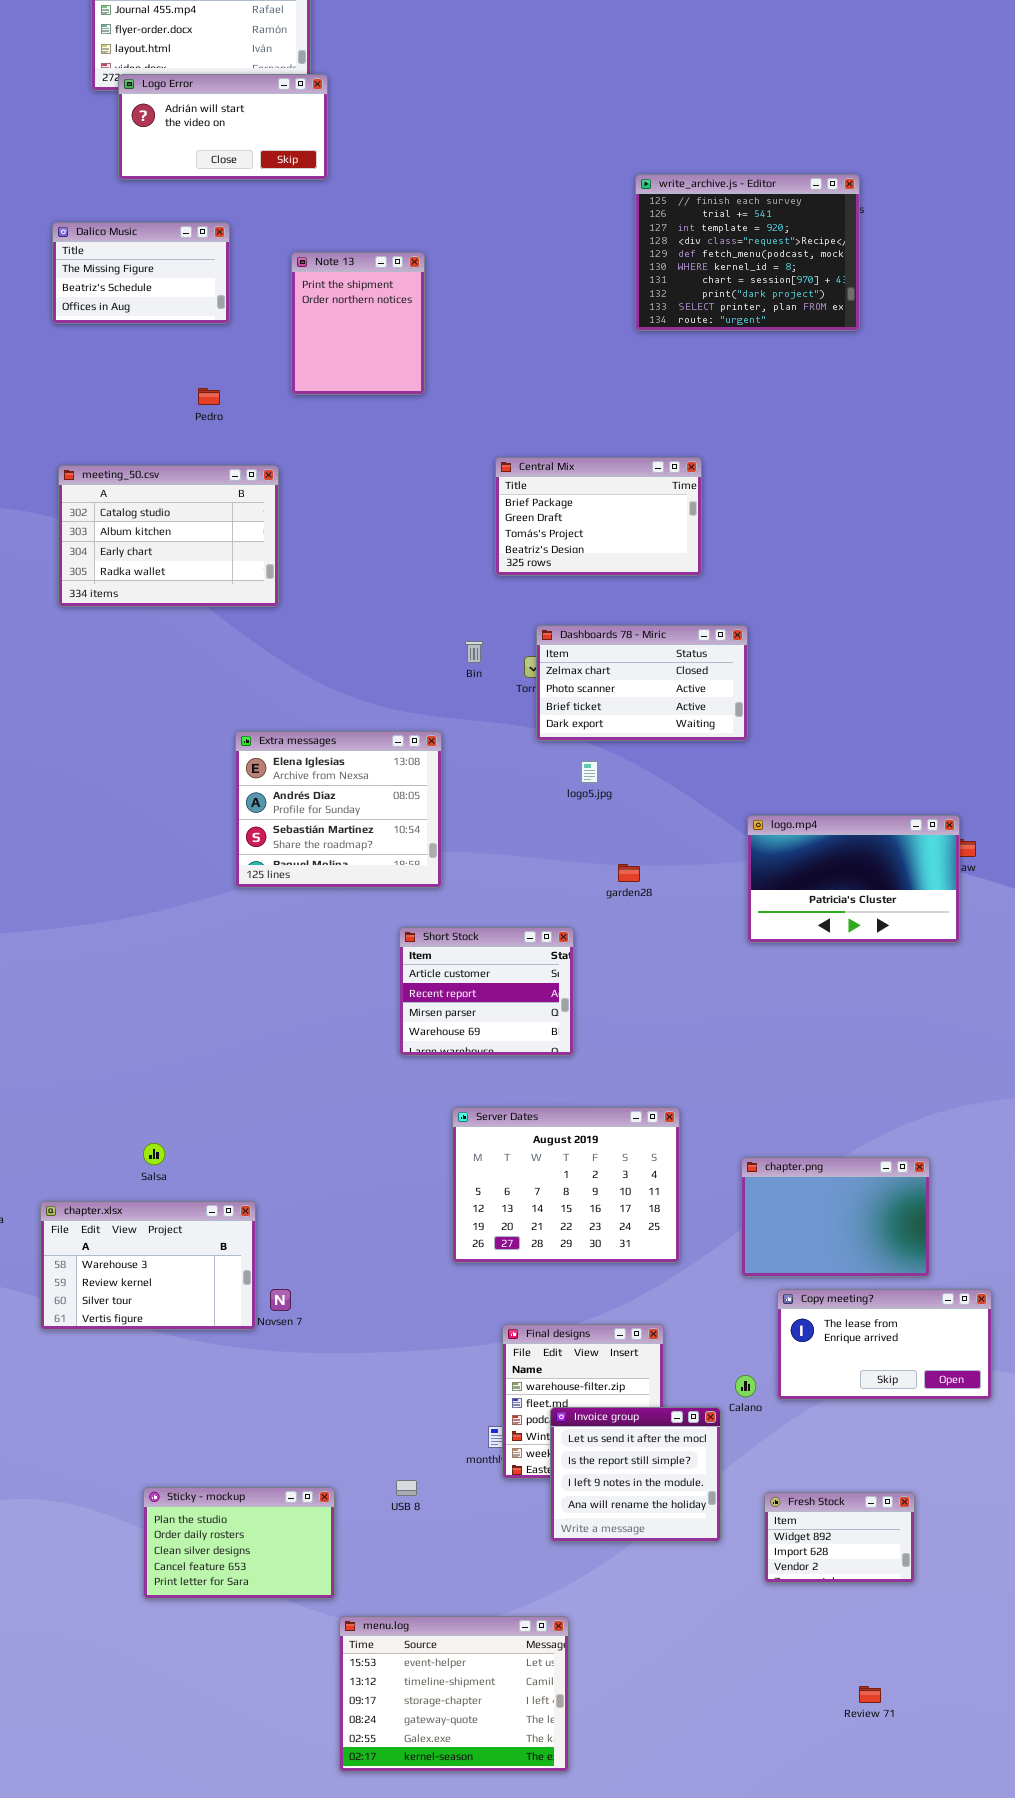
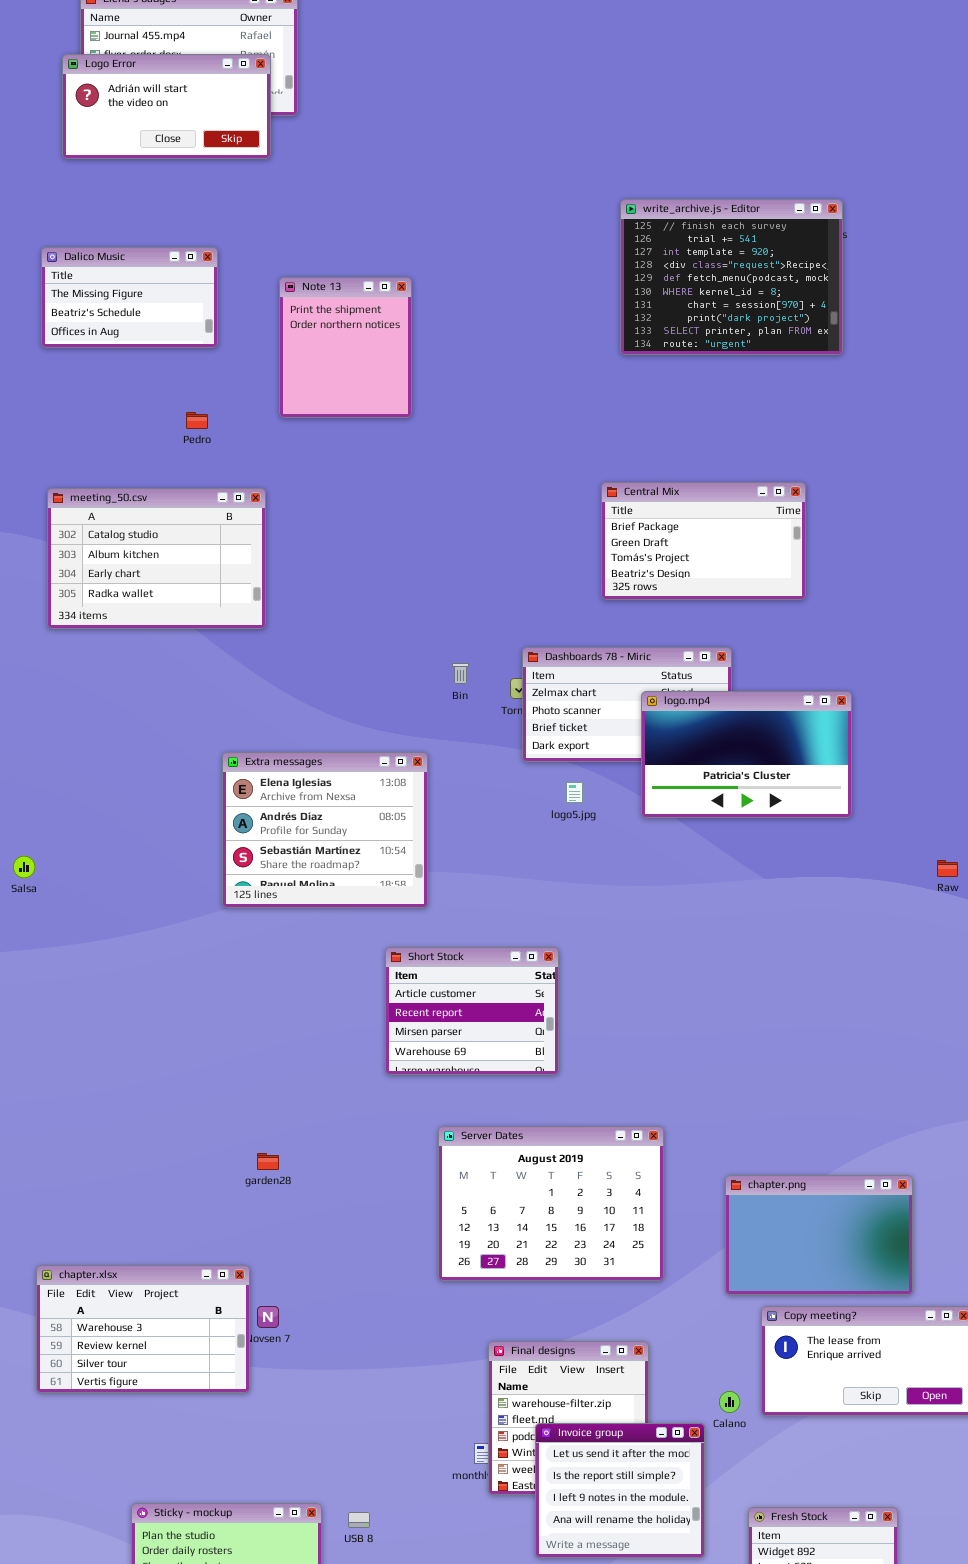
Logo Error: [118,74,328,180] -> [62,54,271,159], moved
Central Mix: [495,457,702,576] -> [601,482,806,600], moved
logo.mp4: [747,815,960,943] -> [641,691,852,818], moved
garden28: [618,864,640,882] -> [257,1153,279,1170], moved
Salsa: [143,1143,165,1165] -> [13,856,35,878], moved
chapter.xlsx: [40,1201,256,1330] -> [36,1265,250,1393], moved
USB 8: [396,1480,417,1496] -> [348,1512,370,1528], moved

